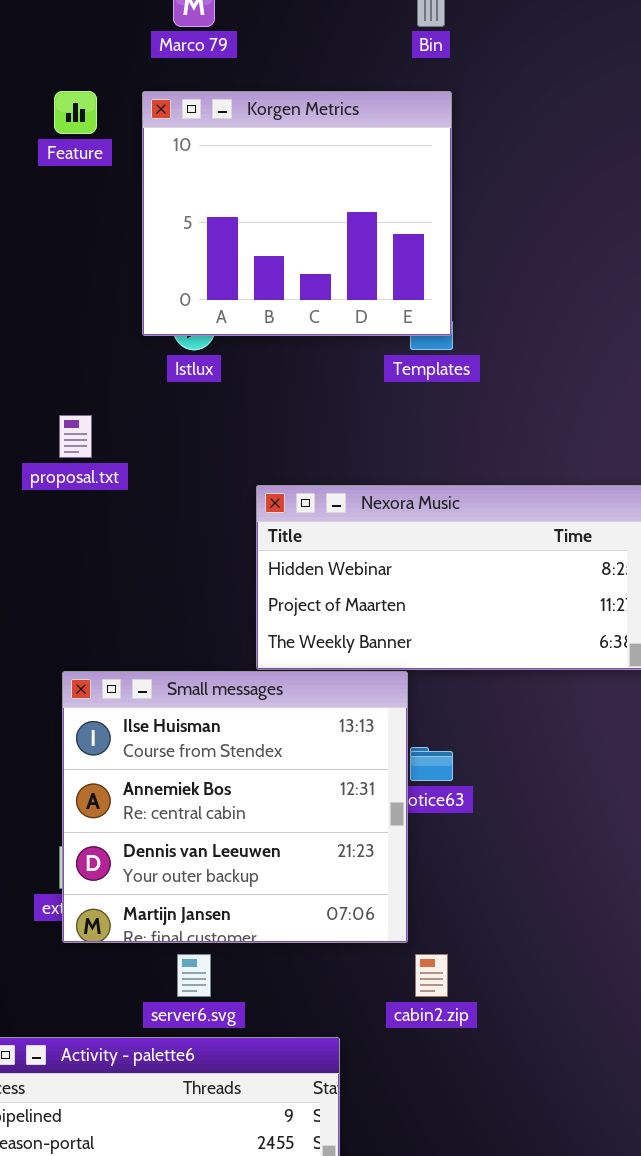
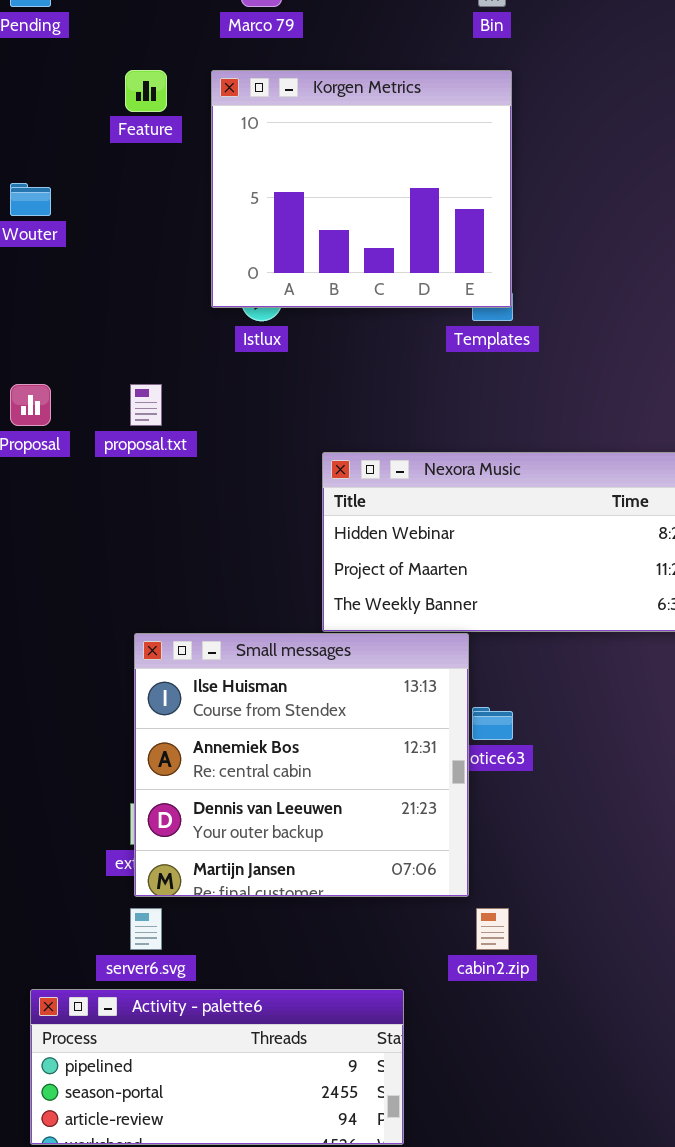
server6.svg: [177,954,211,997] -> [130,908,162,950], moved

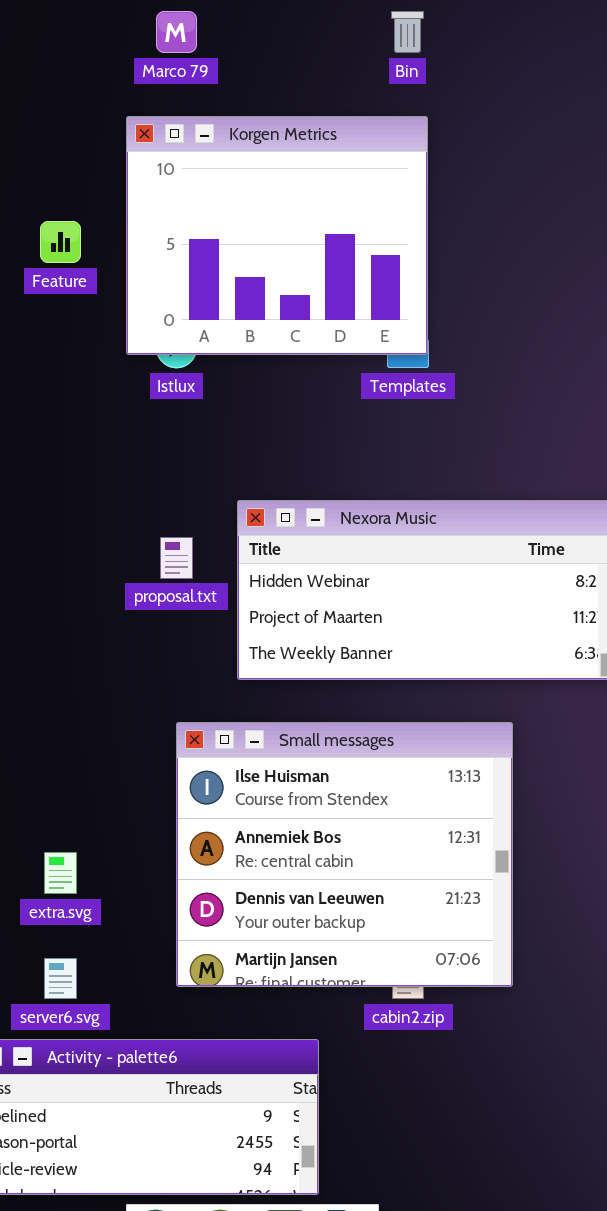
Feature: [125,70,167,112] -> [40,221,81,263], moved
proposal.txt: [130,384,162,426] -> [160,537,193,579], moved
Small messages: [134,633,469,897] -> [176,722,513,987], moved

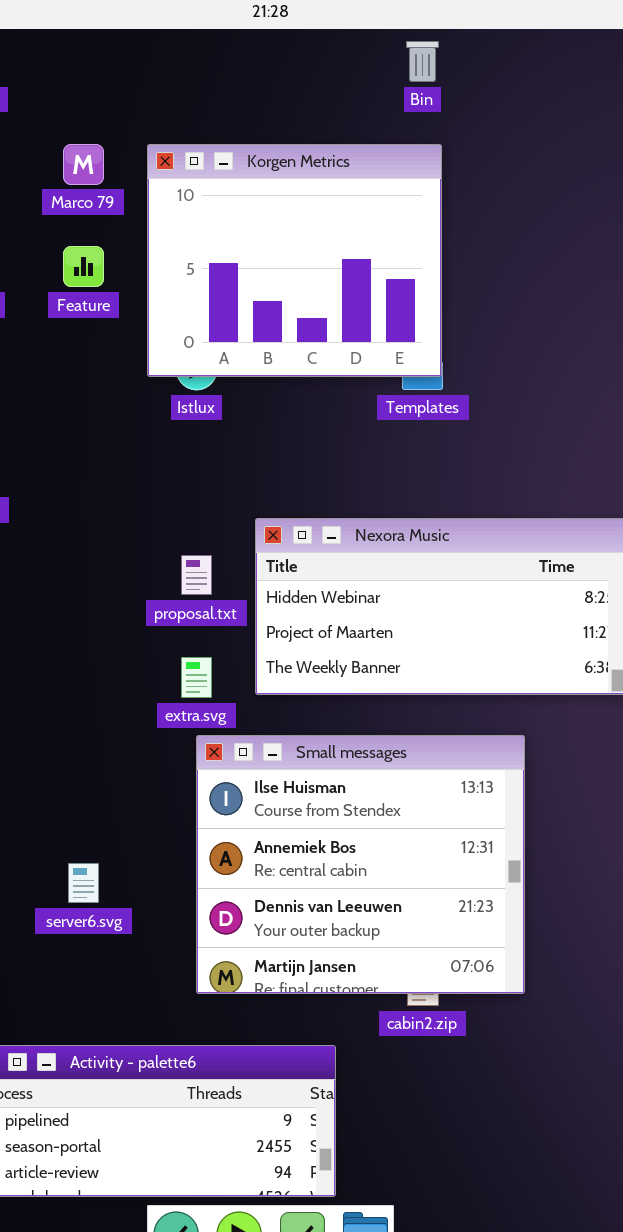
Marco 79: [156,11,197,53] -> [63,144,104,185], moved
extra.svg: [44,852,77,894] -> [181,657,212,698], moved
server6.svg: [44,958,77,999] -> [68,863,99,903], moved

